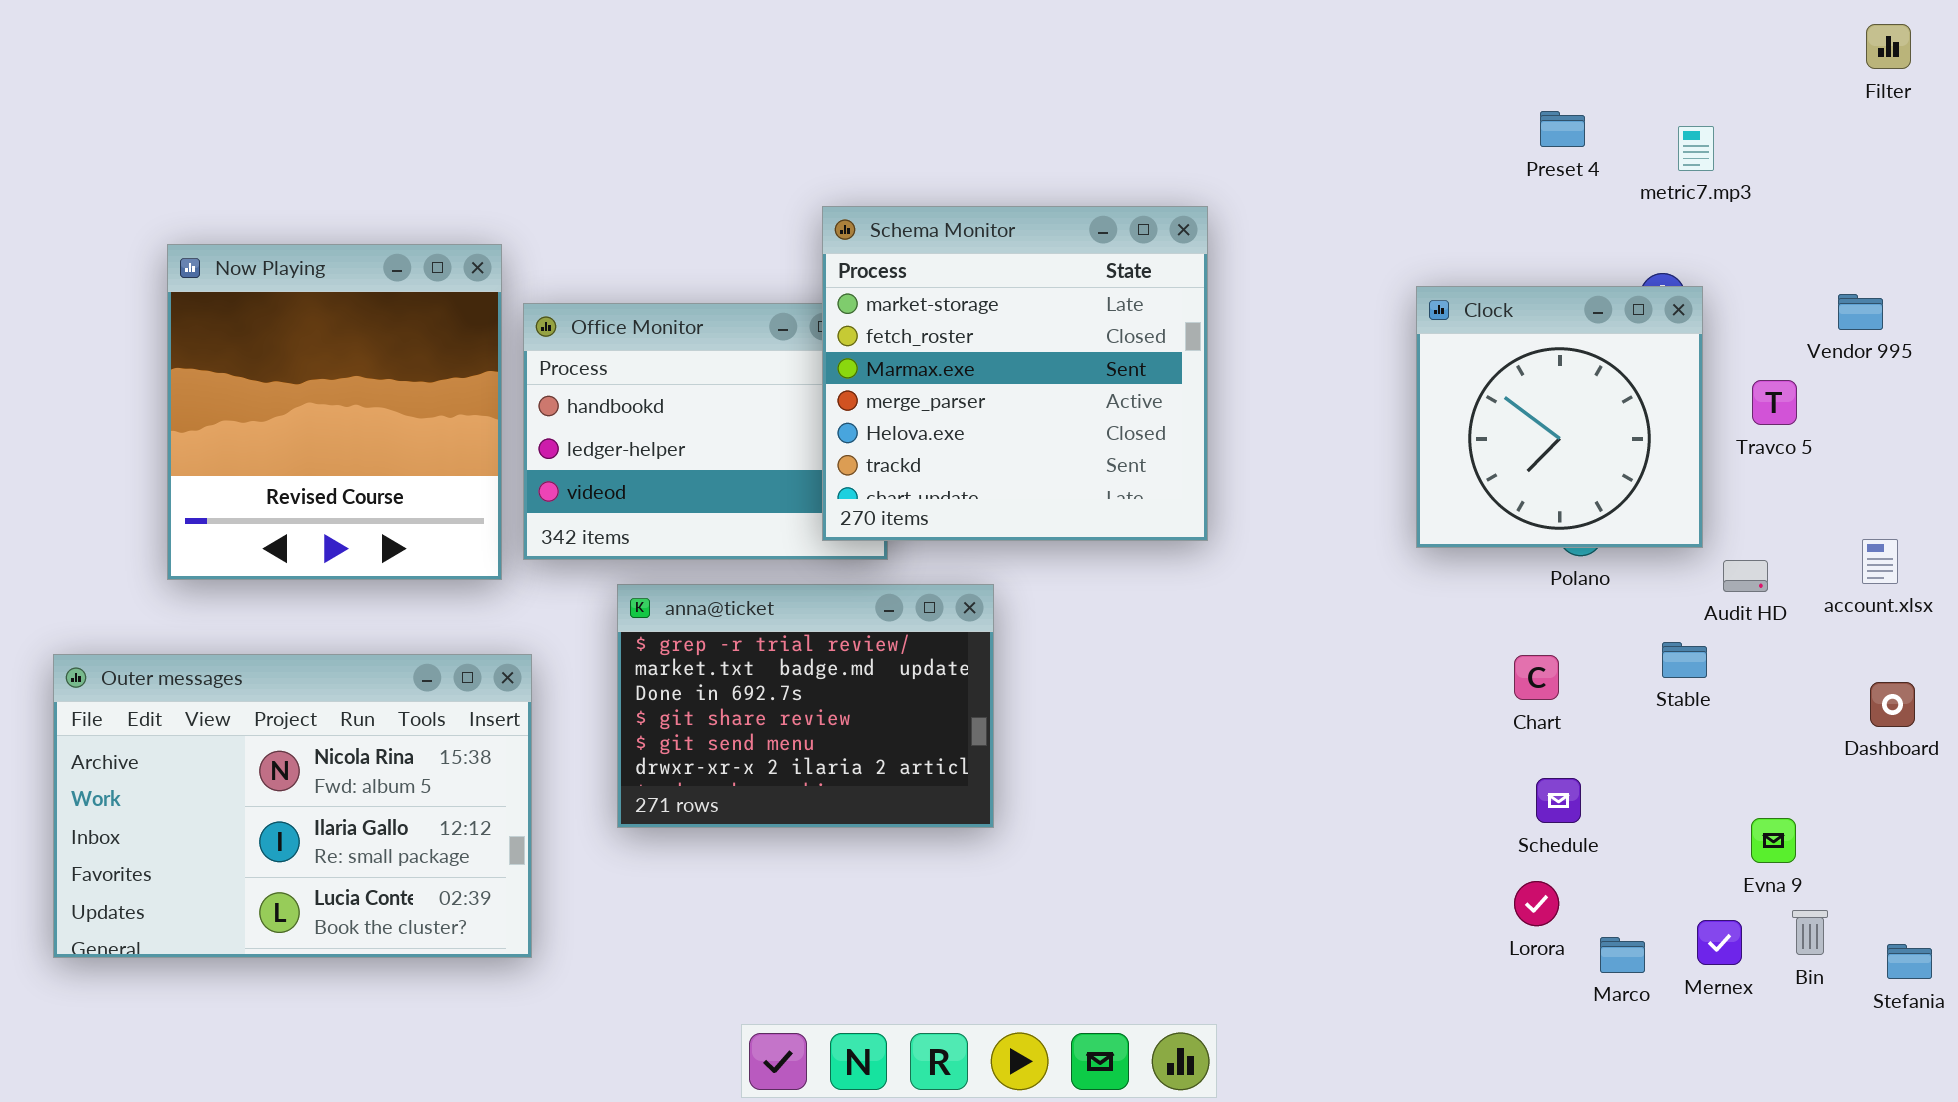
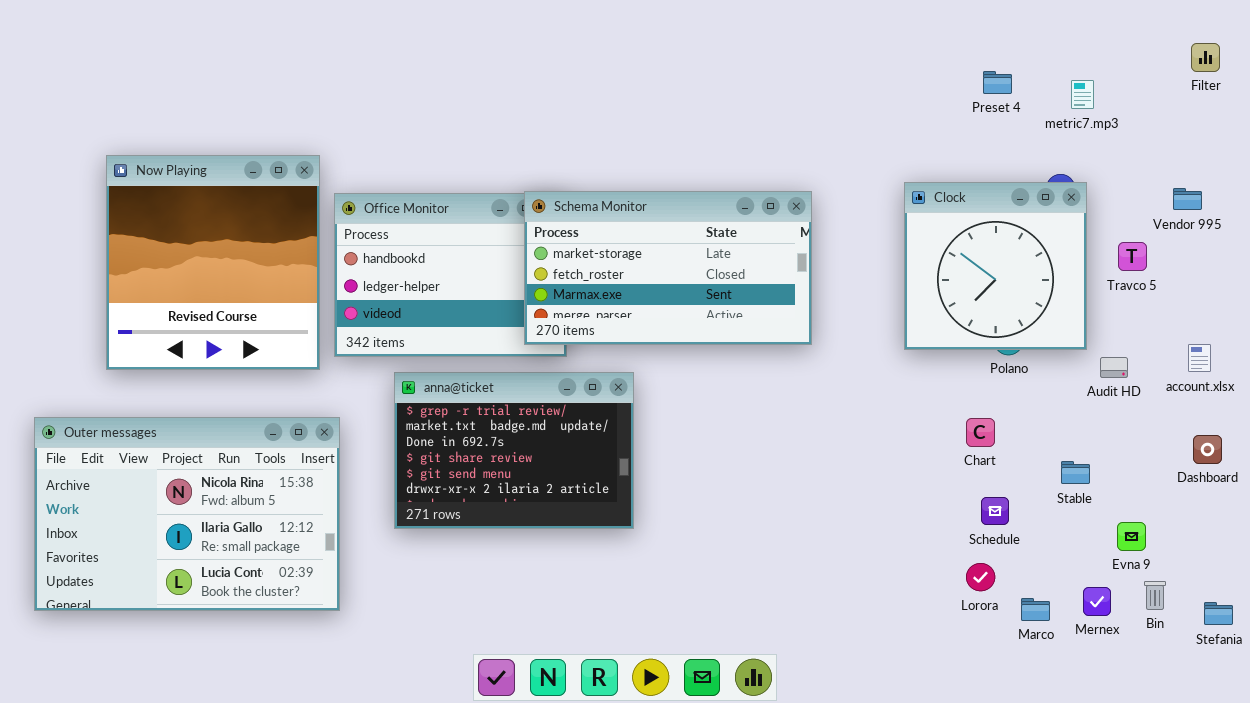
Filter: [1866,24,1911,69] -> [1191,43,1220,72], moved
Schema Monitor: [822,206,1208,541] -> [524,191,812,345], resized
Stable: [1662,642,1707,678] -> [1061,461,1090,484], moved

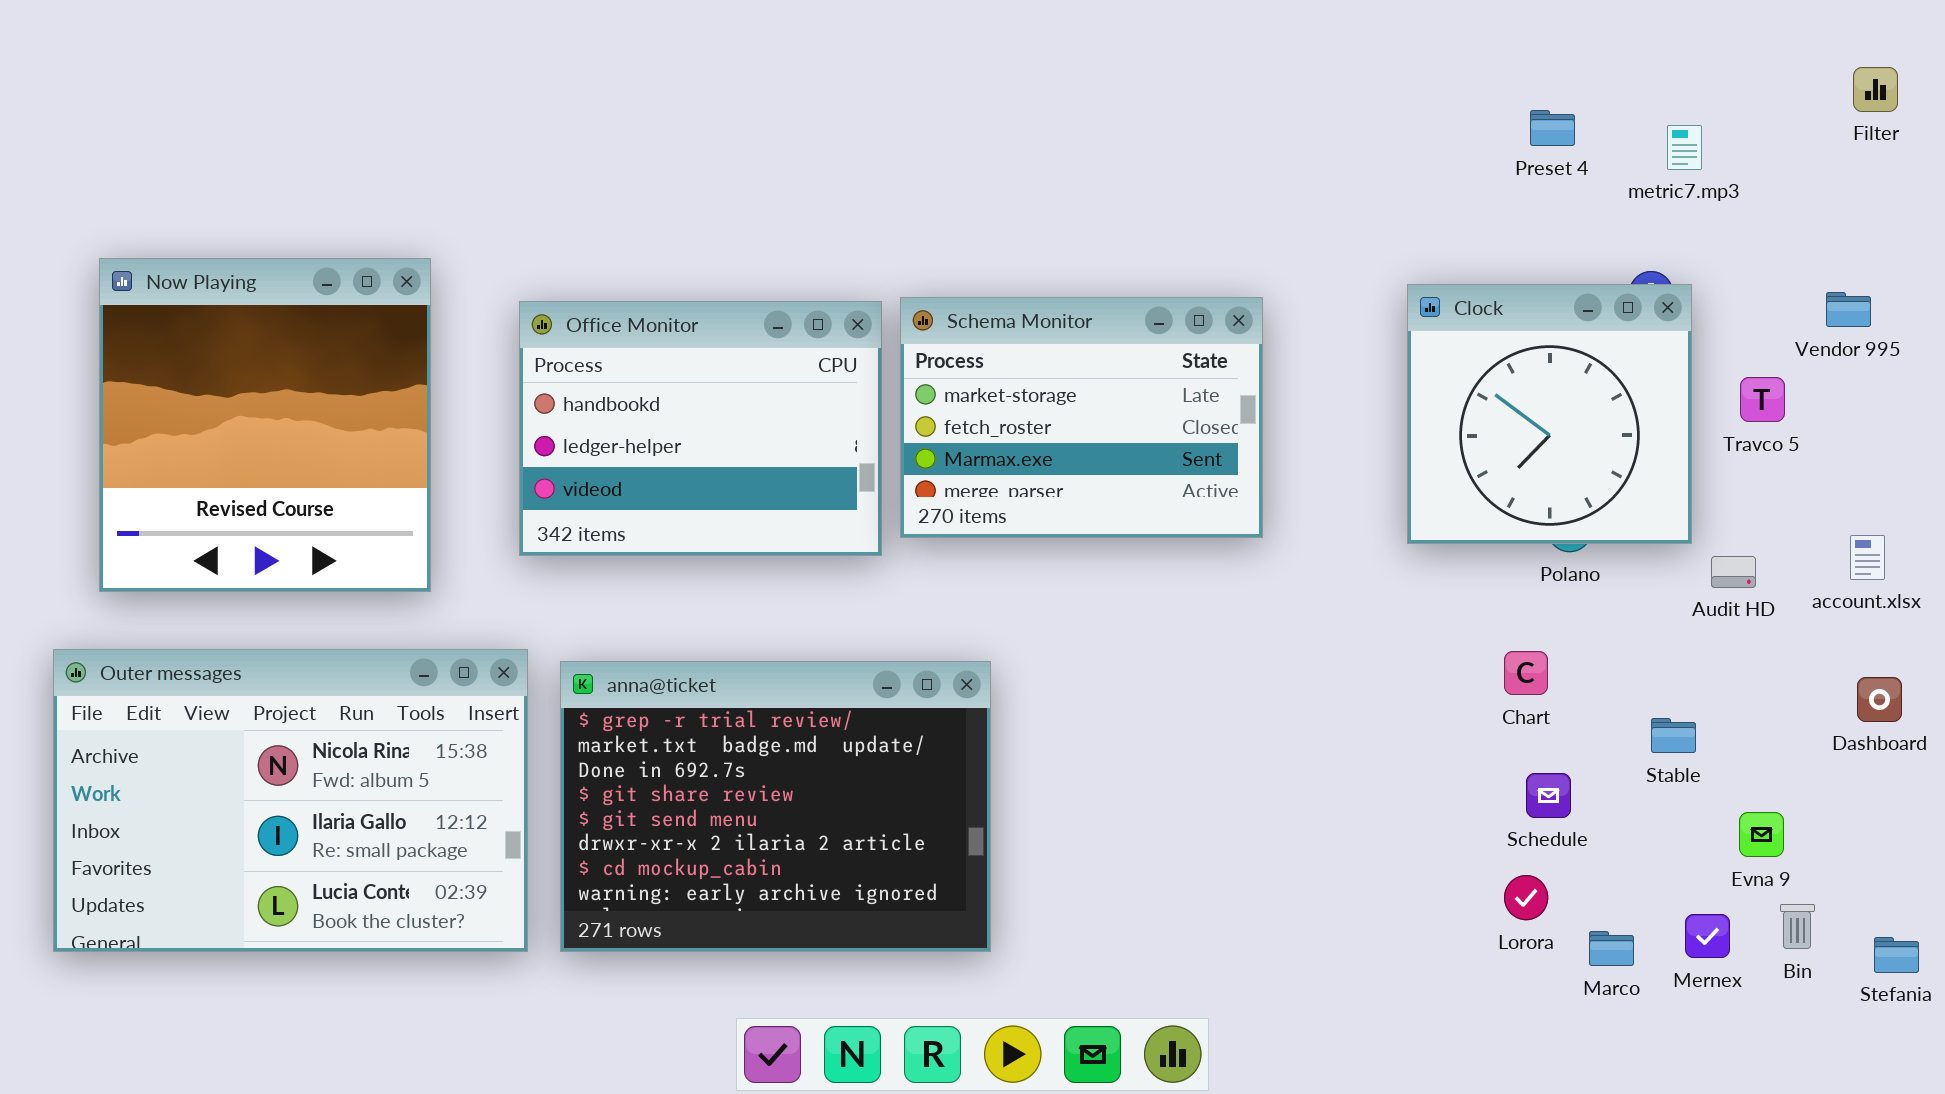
Now Playing: [106,155,320,370] -> [99,258,431,592], moved
Schema Monitor: [524,191,812,345] -> [900,297,1263,538], resized
anna@ticket: [394,372,634,529] -> [560,661,991,952], moved, resized

